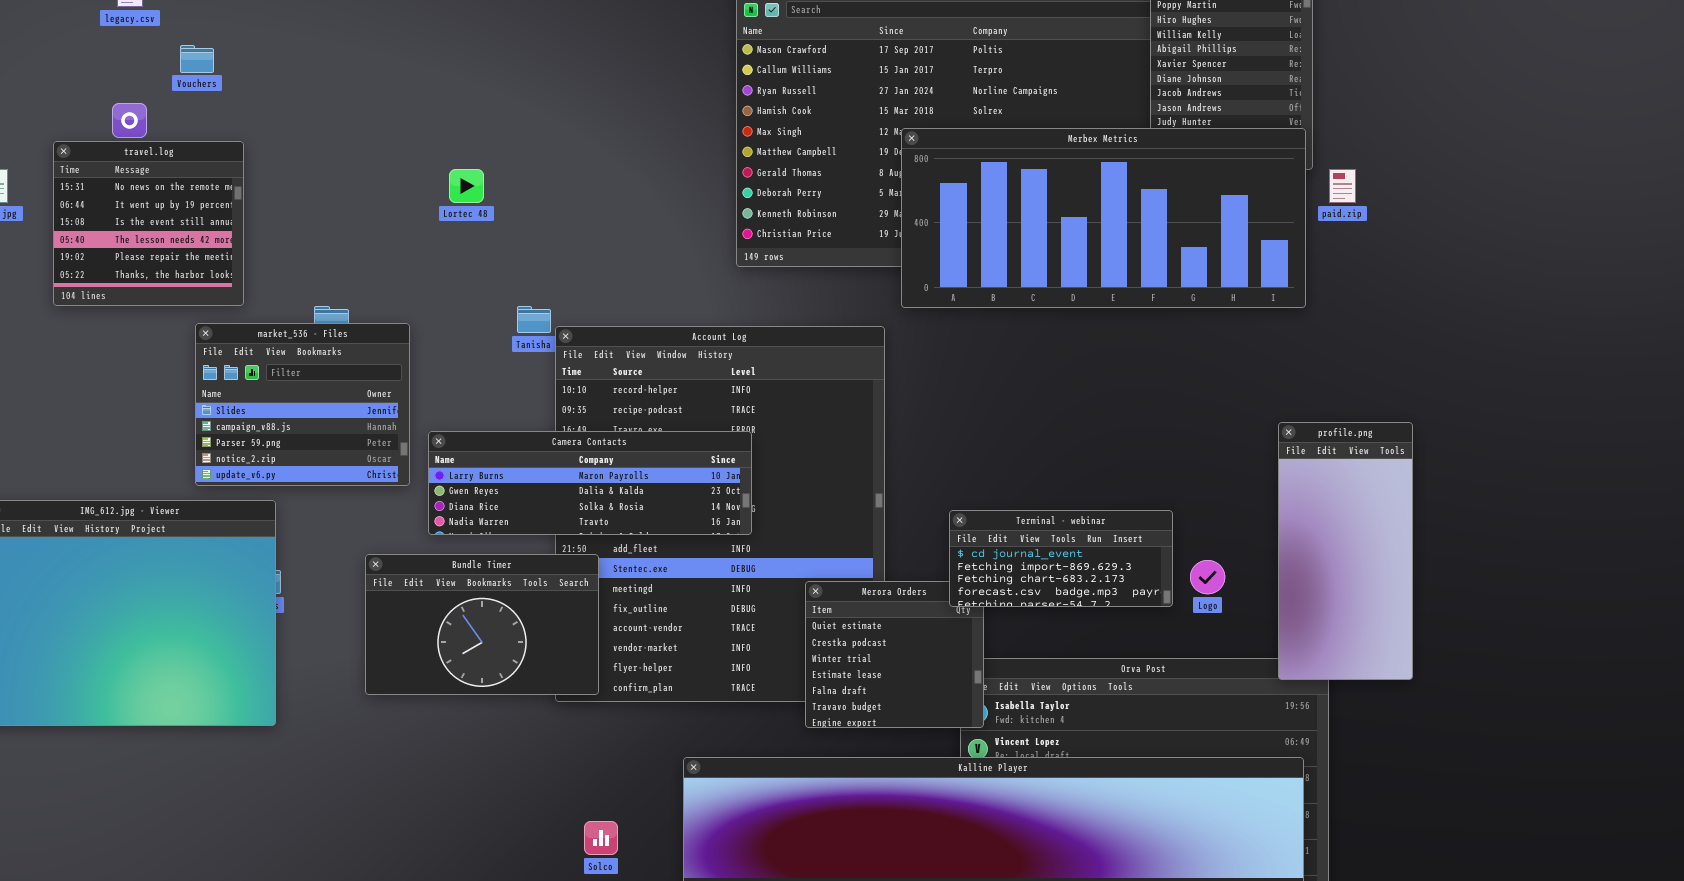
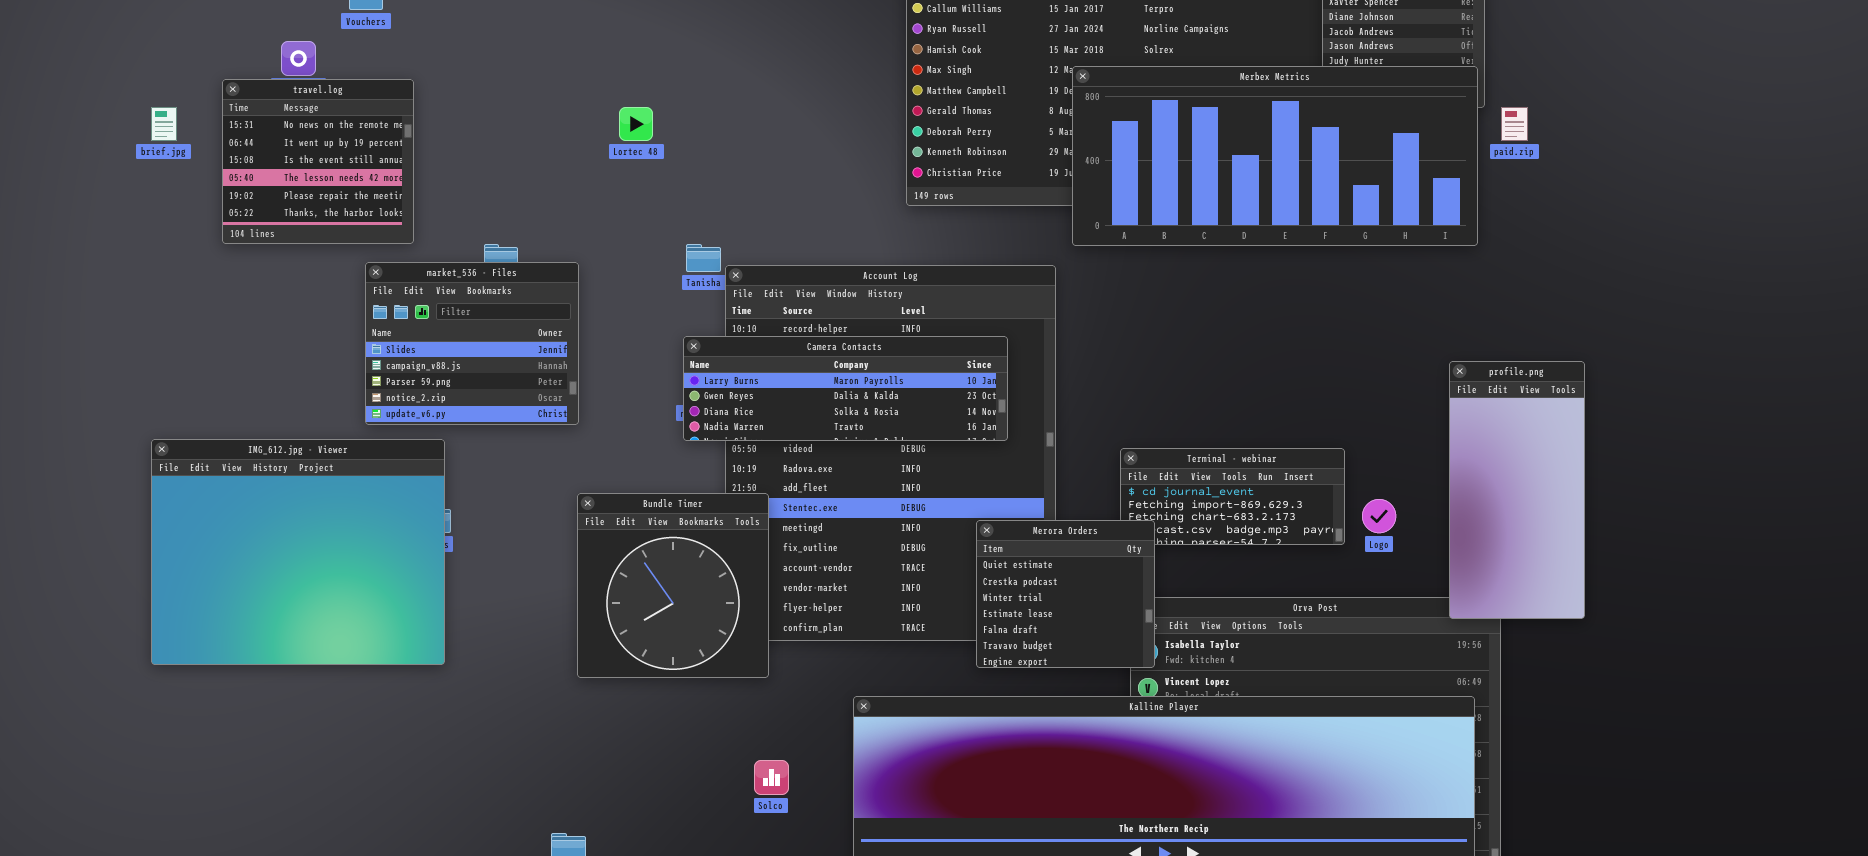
Camera Contacts: [428,431,752,535] -> [683,336,1008,441], moved
Bundle Timer: [365,554,599,695] -> [577,493,769,678], resized
Merora Orders: [805,581,984,728] -> [976,520,1155,668], raised

